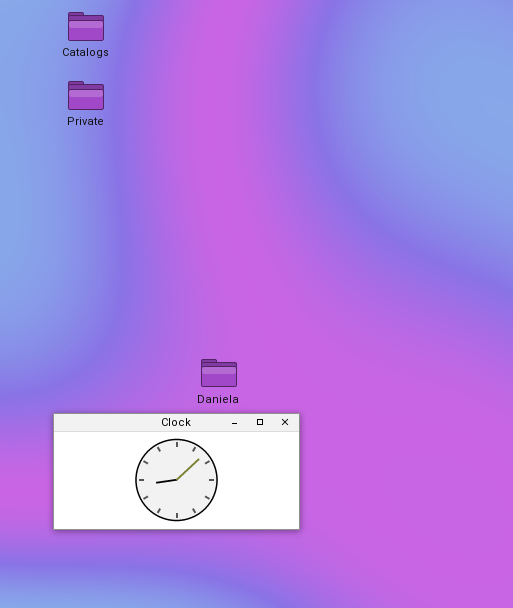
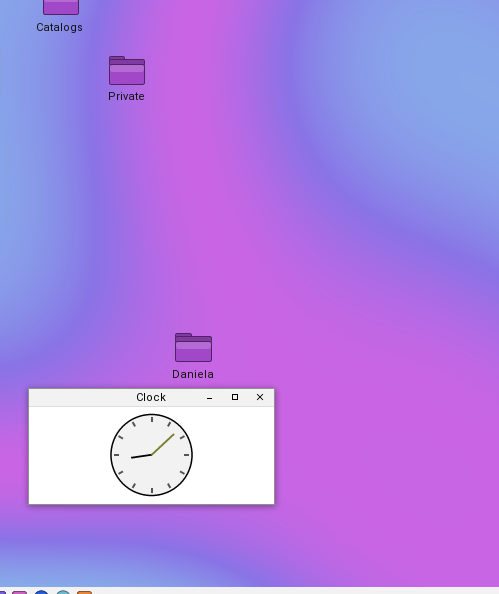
Private: [68,81,104,110] -> [109,56,145,85], moved

